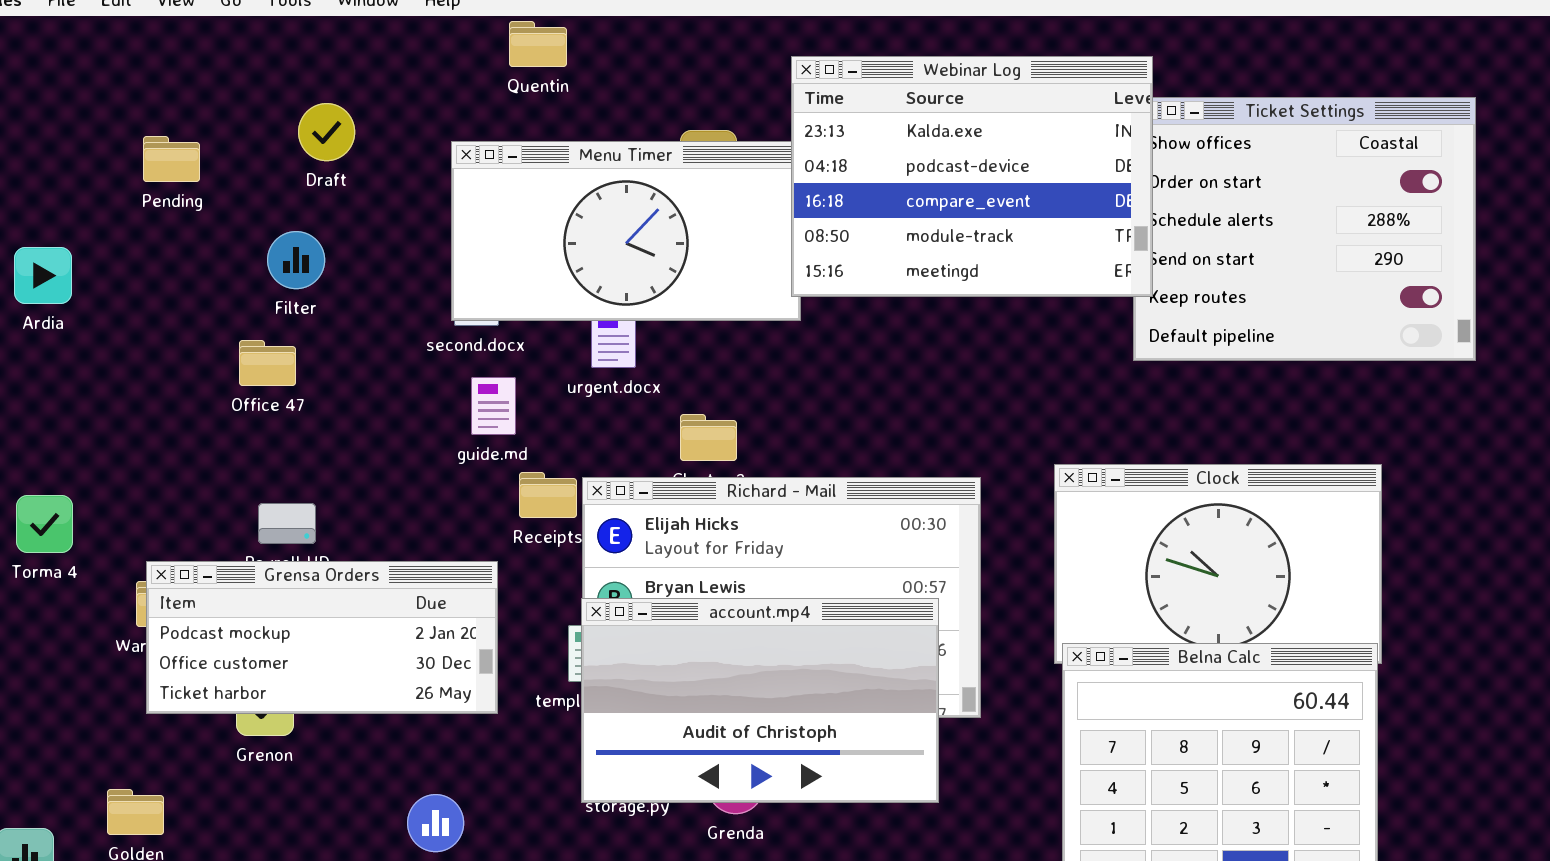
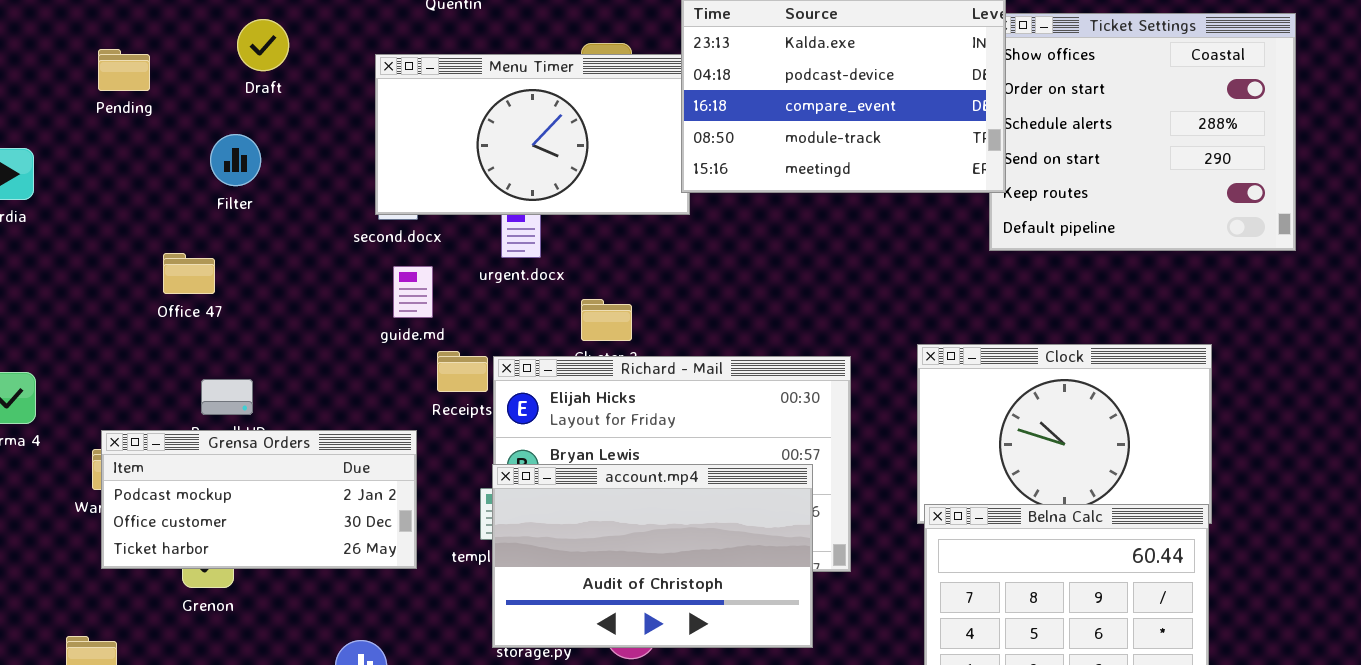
Office 47: [239,340,296,386] -> [163,253,215,294], moved

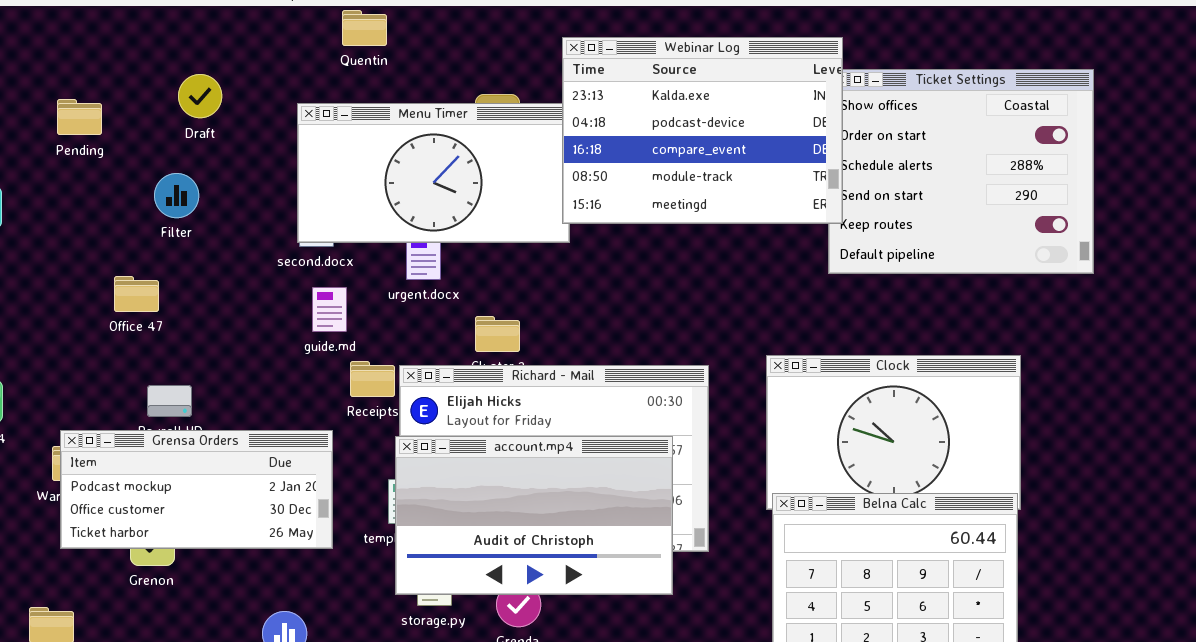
account.mp4: [492,464,813,648] -> [395,436,673,595], moved

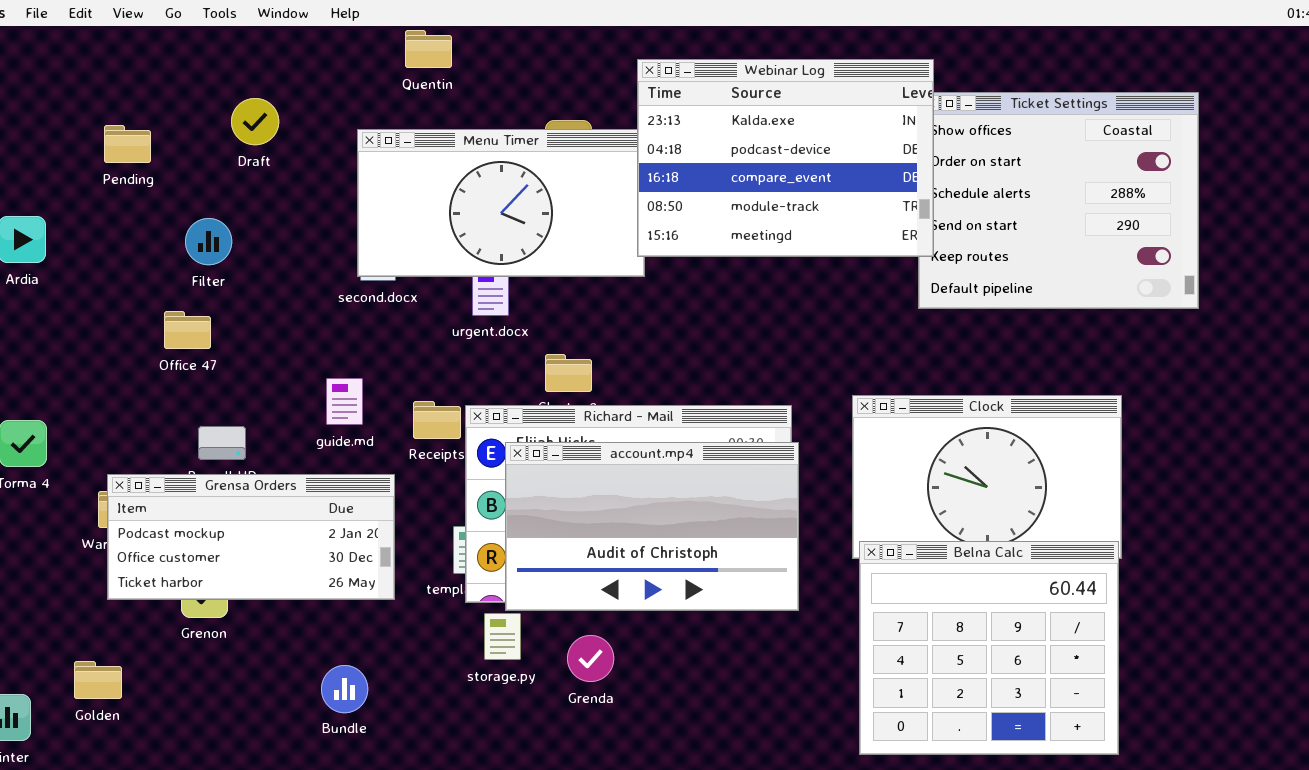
Filter: [154,173,199,218] -> [185,218,232,265], moved
guide.md: [312,287,347,332] -> [326,378,363,425], moved
account.mp4: [395,436,673,595] -> [505,442,799,611], moved

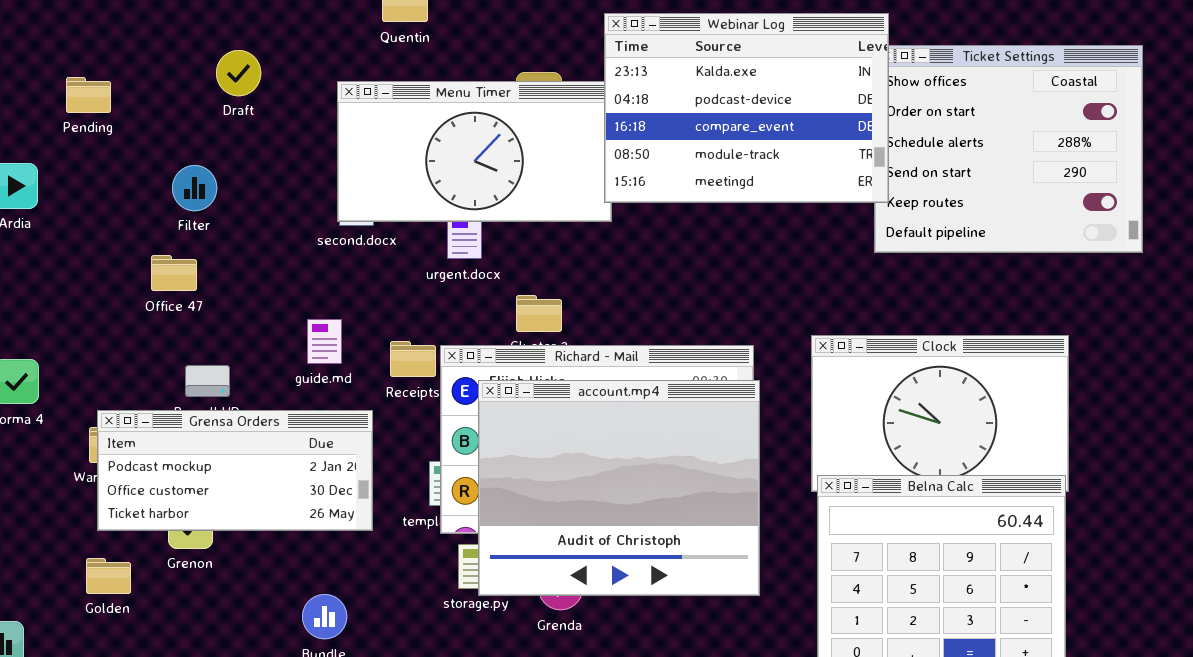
Pending: [104,125,151,163] -> [66,77,111,113], moved
account.mp4: [505,442,799,611] -> [478,380,760,596], resized
Golden: [74,661,122,699] -> [86,558,131,594], moved

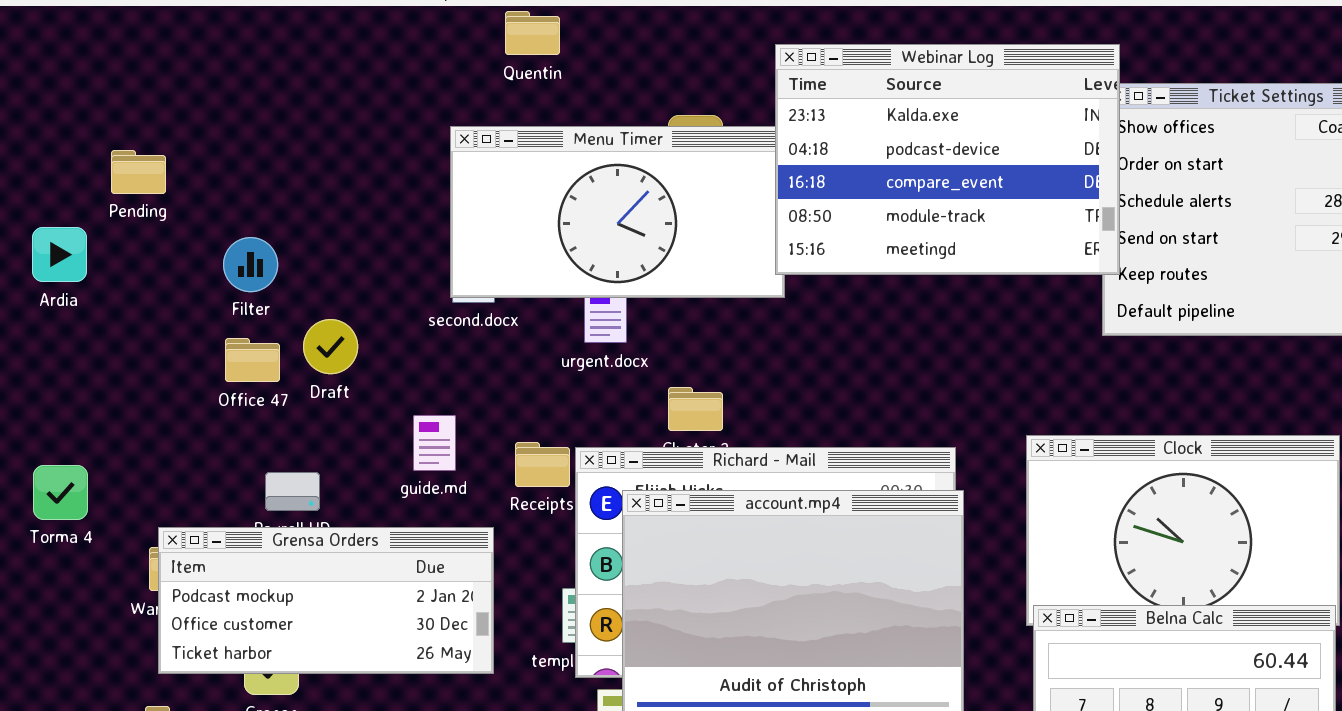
Draft: [216,50,261,96] -> [303,319,358,374], moved
Pending: [66,77,111,113] -> [111,150,166,194], moved
Filter: [172,165,217,211] -> [223,237,278,292], moved

